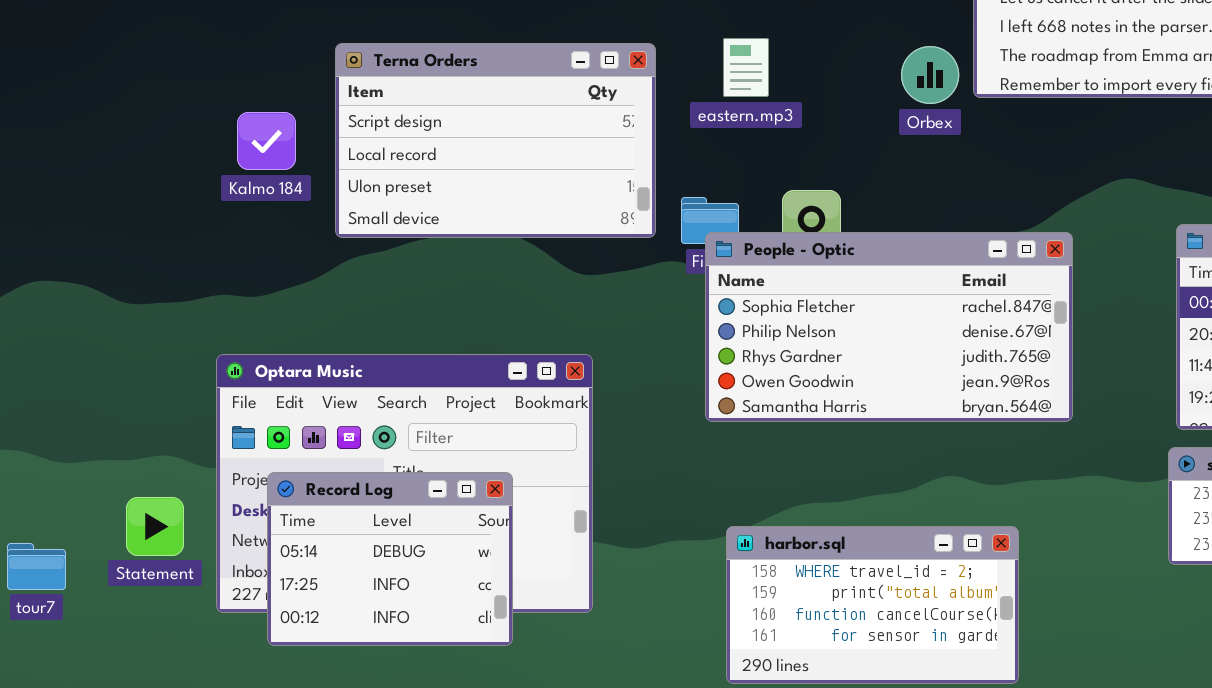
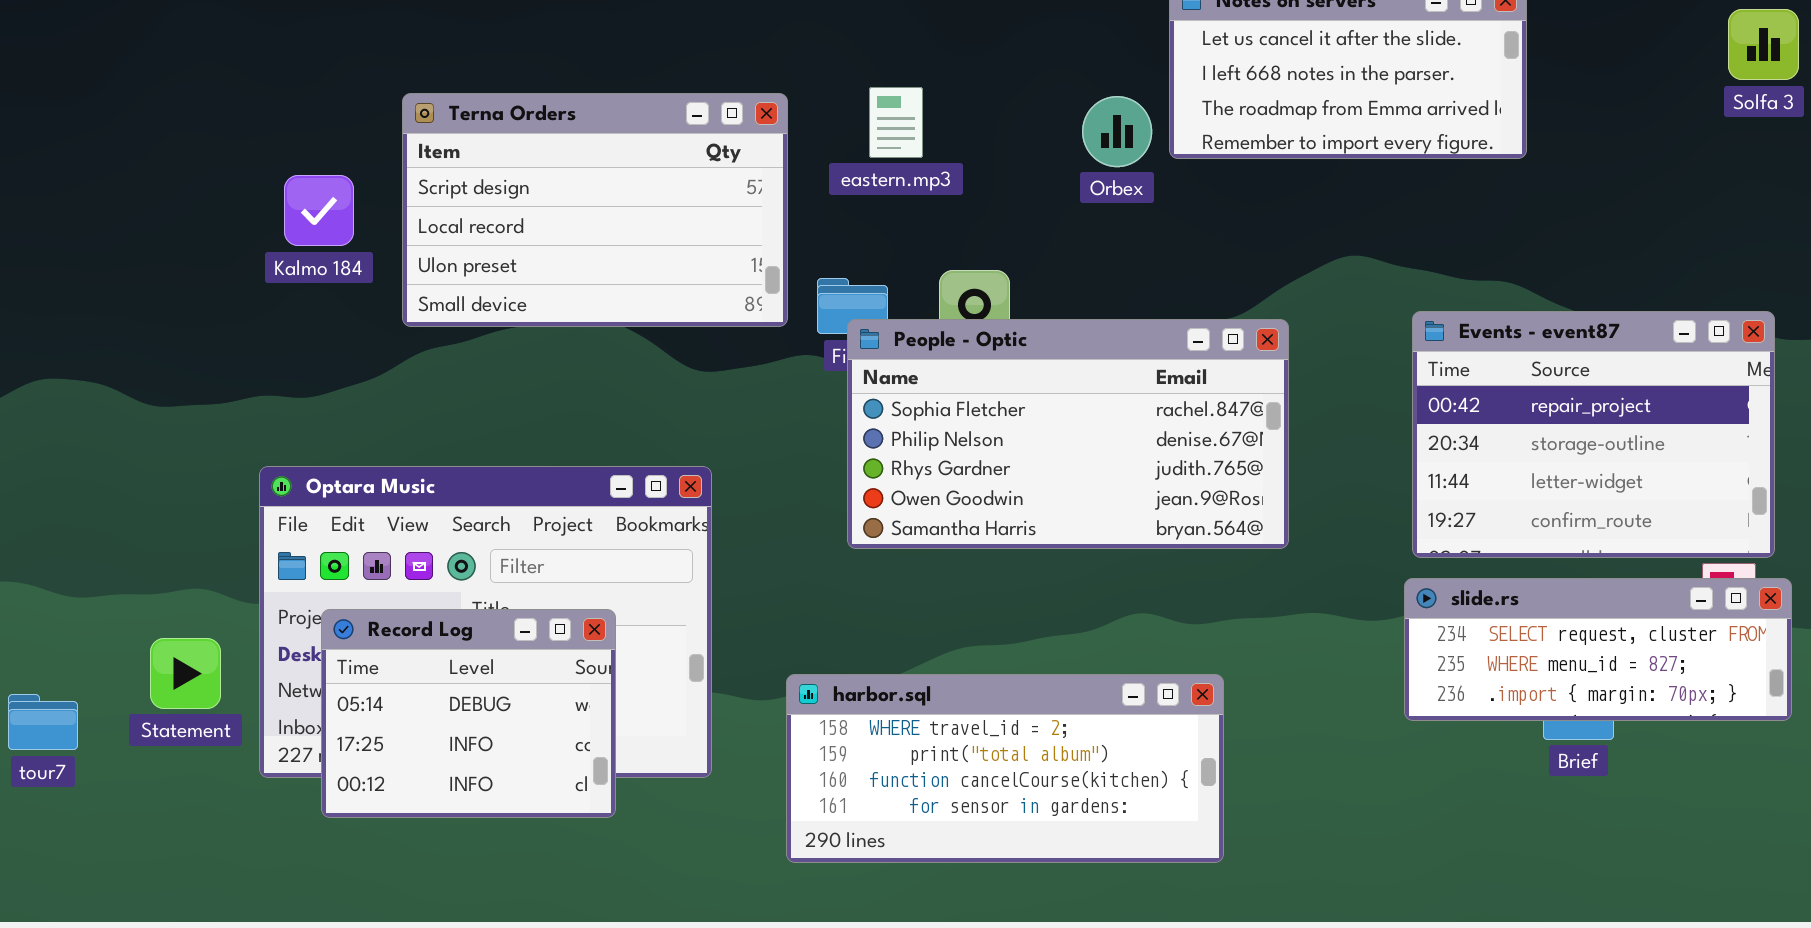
harbor.sql: [726,526,1019,684] -> [786,674,1224,863], resized

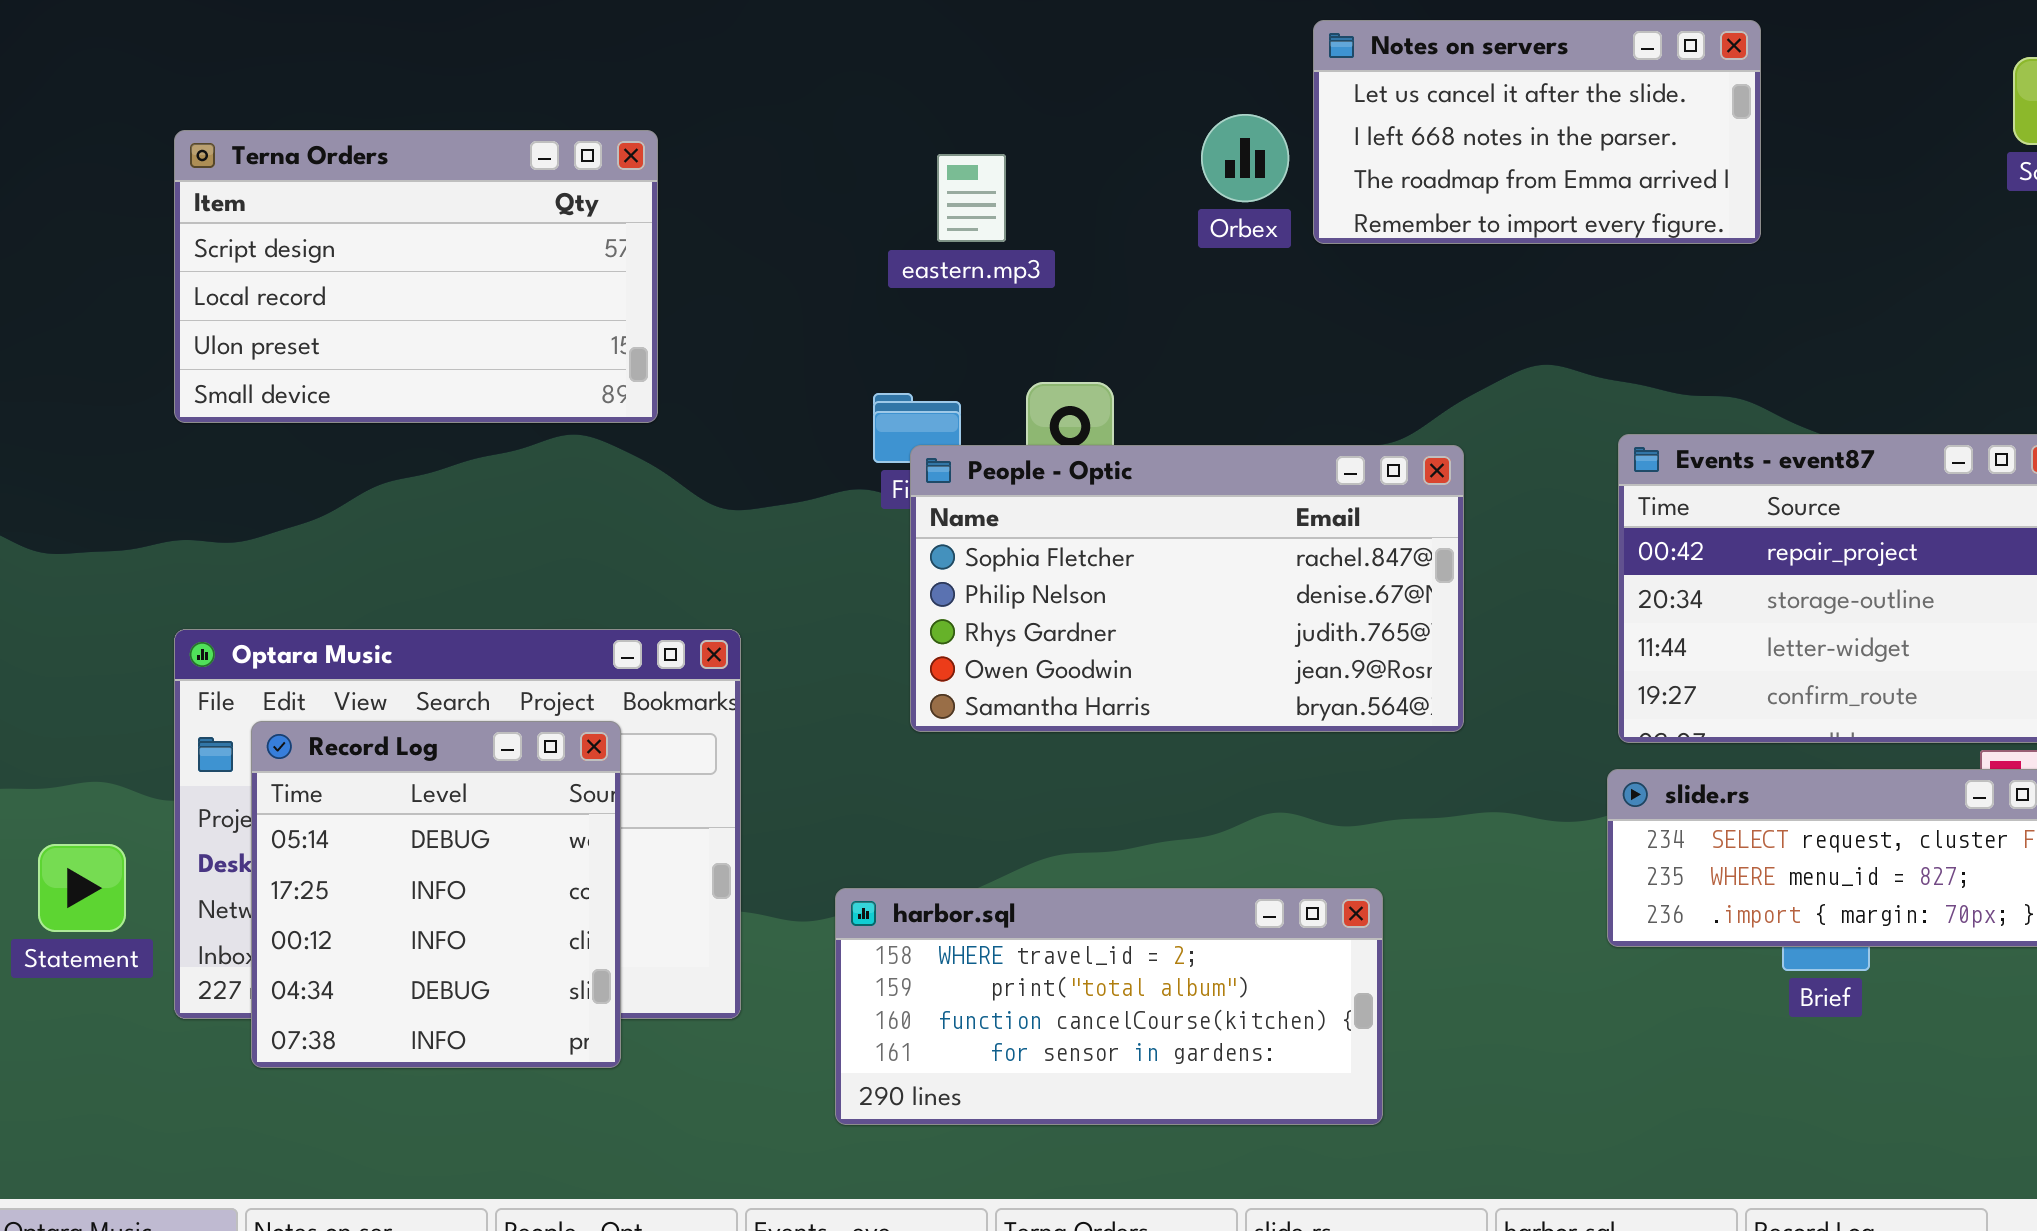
Terna Orders: [402,93,788,327] -> [174,130,658,423], moved
Orbex: [1082,96,1152,167] -> [1201,114,1289,202], moved
Record Log: [321,609,616,818] -> [251,721,621,1068], resized

